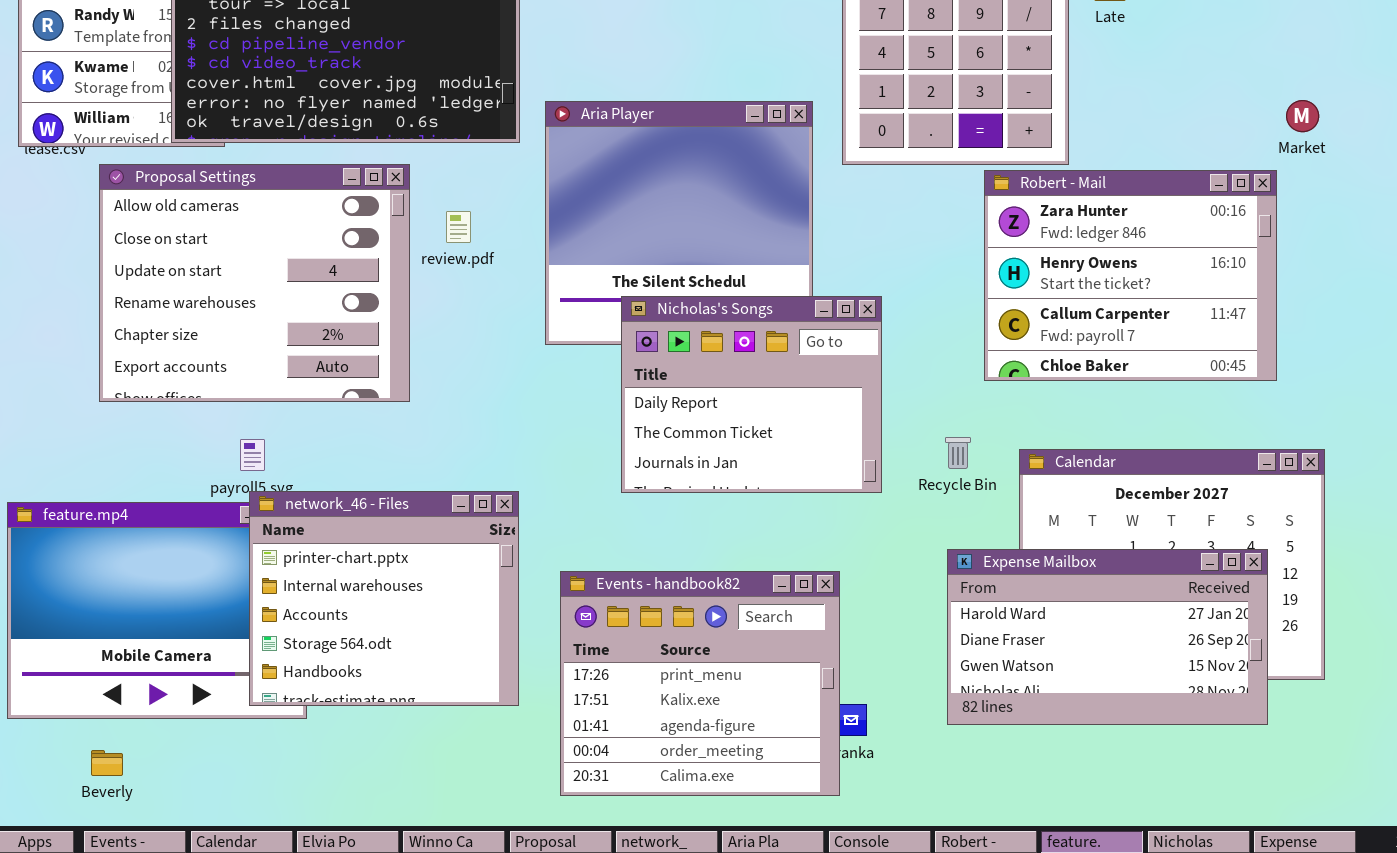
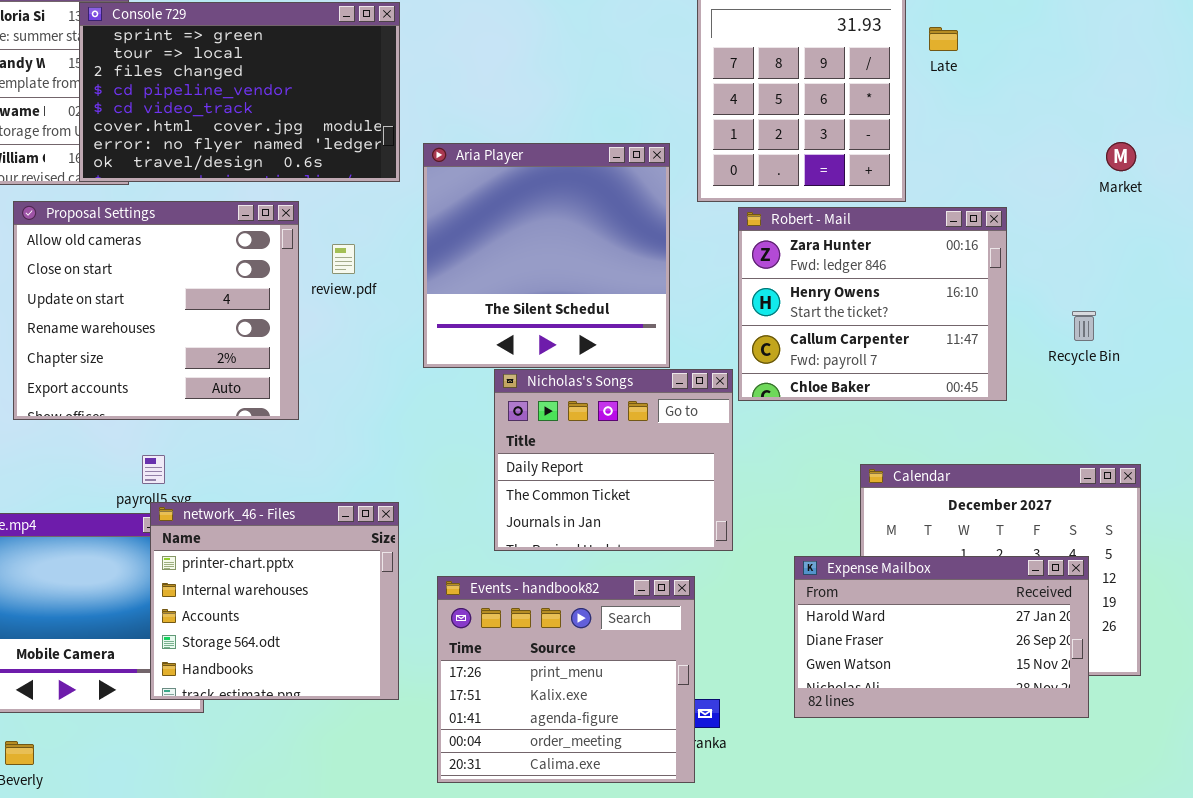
Robert - Mail: [984,170,1277,381] -> [738,207,1007,401], moved
Nicholas's Songs: [621,296,882,493] -> [494,369,733,551], moved
Recycle Bin: [945,437,971,469] -> [1072,311,1096,341], moved

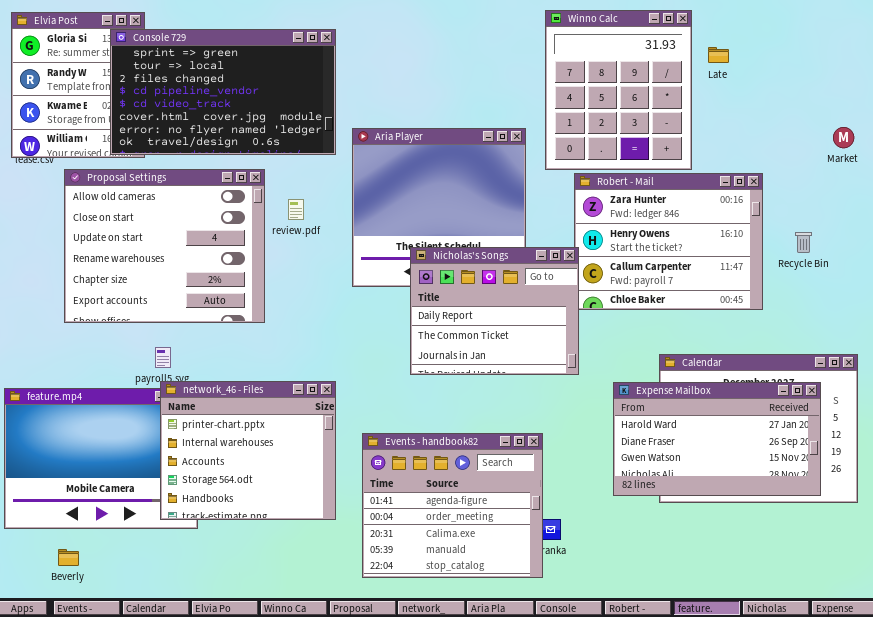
Recycle Bin: [1072,311,1096,341] -> [795,232,812,253], moved
Nicholas's Songs: [494,369,733,551] -> [410,247,579,375], moved
Expense Mailbox: [794,556,1089,718] -> [613,382,821,496], moved
Events - handbook82: [437,576,695,783] -> [362,433,543,578], scrolled down 2 rows

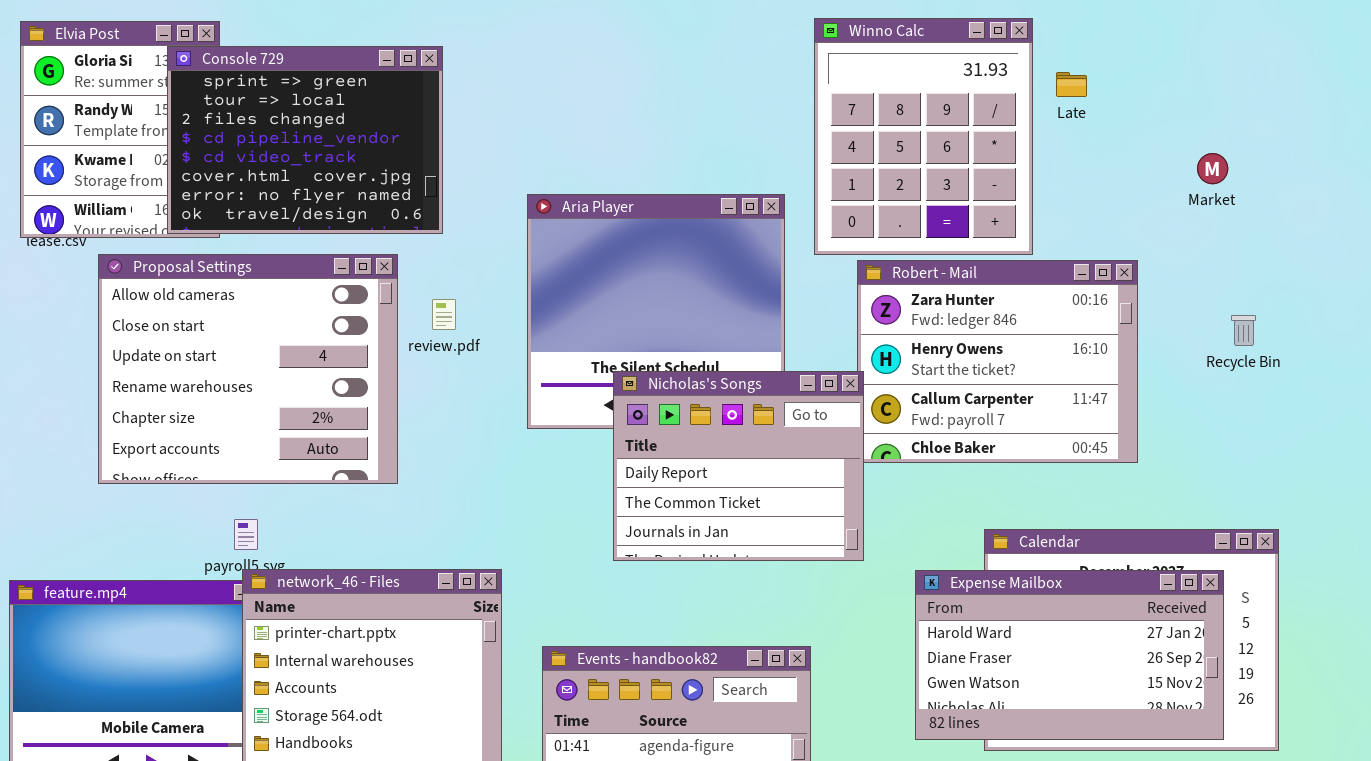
Console 729: [110,29,336,155] -> [167,46,443,234], resized
Market: [833,127,854,148] -> [1197,153,1228,184], moved
Recycle Bin: [795,232,812,253] -> [1231,315,1256,346], moved

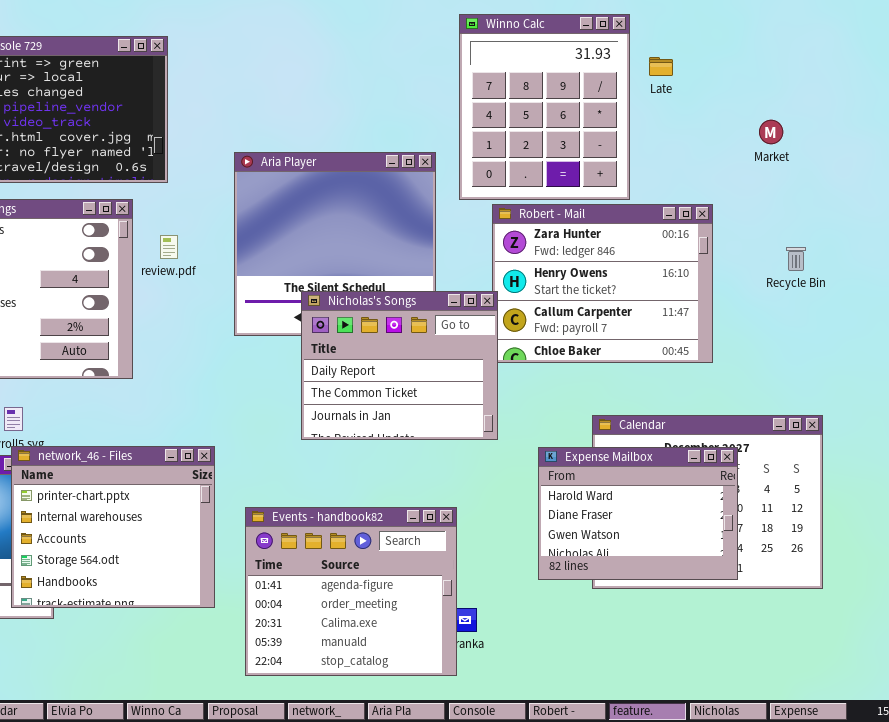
Expense Mailbox: [915,570,1224,740] -> [538,447,738,580], resized

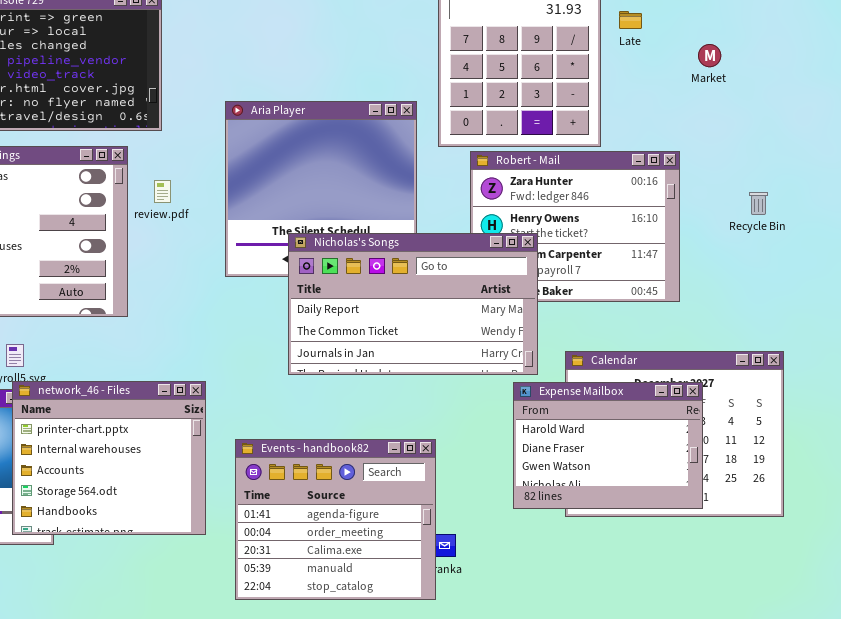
Market: [759,120,783,144] -> [698,44,721,67], moved
Nicholas's Songs: [301,291,498,440] -> [288,233,538,375], resized

